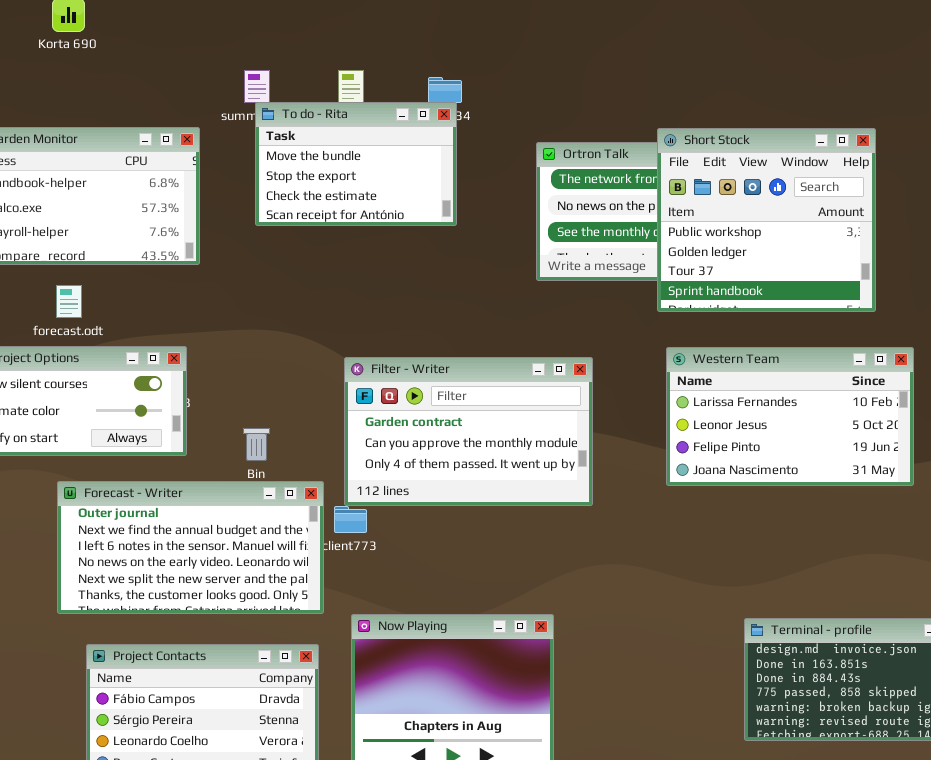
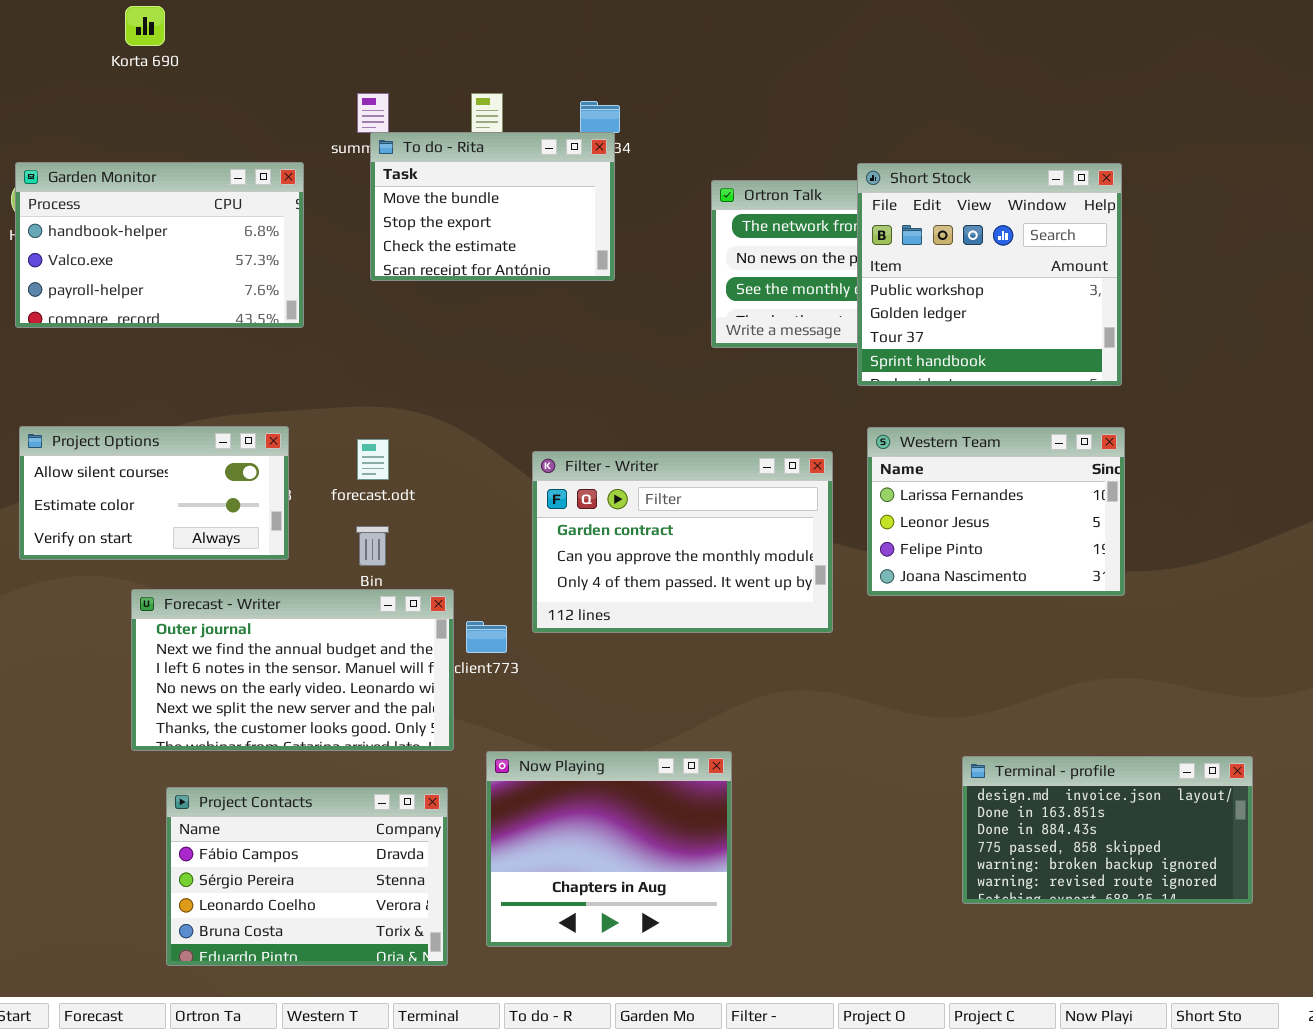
forecast.odt: [56,285,82,318] -> [357,439,389,480], moved
Western Team: [666,347,914,486] -> [867,427,1125,596], resized
Filter - Writer: [344,357,593,506] -> [532,451,833,633], moved

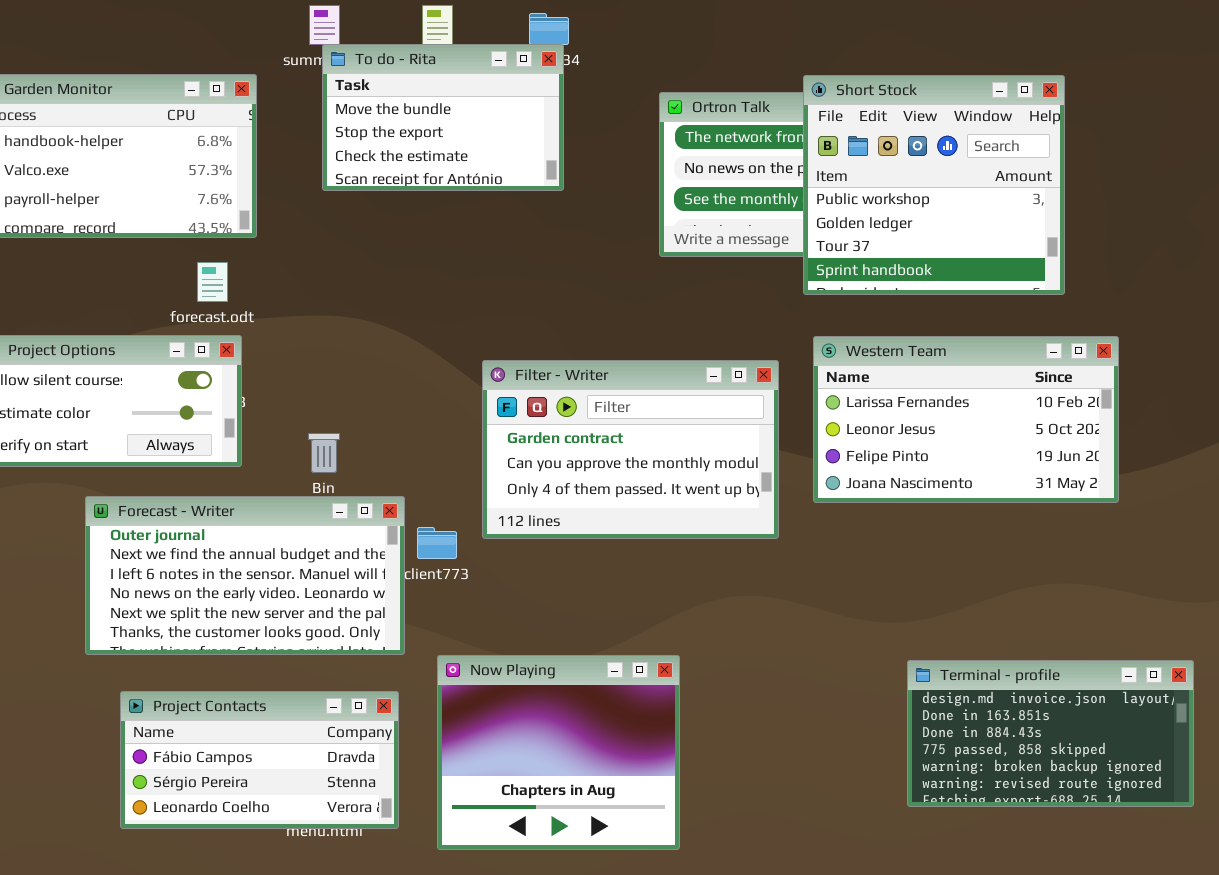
Western Team: [867,427,1125,596] -> [813,336,1119,503], resized
forecast.odt: [357,439,389,480] -> [197,262,228,302], moved
Project Contacts: [166,787,448,966] -> [120,691,399,829], resized

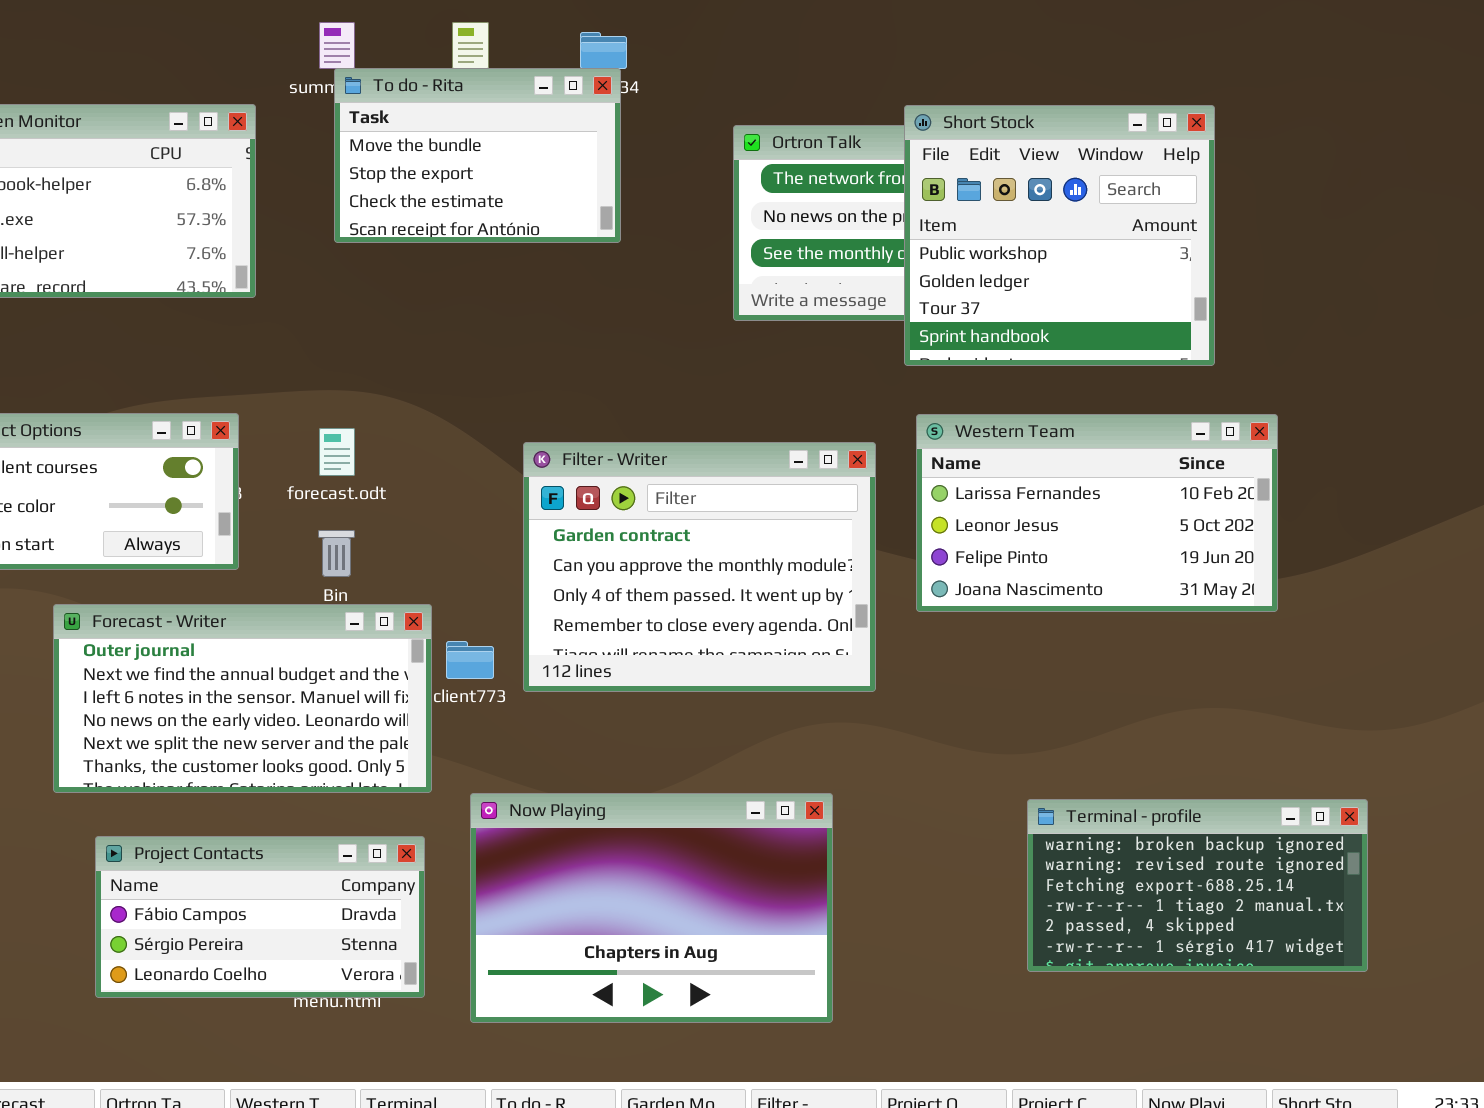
forecast.odt: [197,262,228,302] -> [319,428,355,476], moved
Filter - Writer: [482,360,779,539] -> [523,442,876,692], resized
Now Playing: [437,655,680,850] -> [470,793,833,1023], resized
Terminal - profile: [907,660,1194,807] -> [1027,799,1368,972], scrolled down 4 rows

